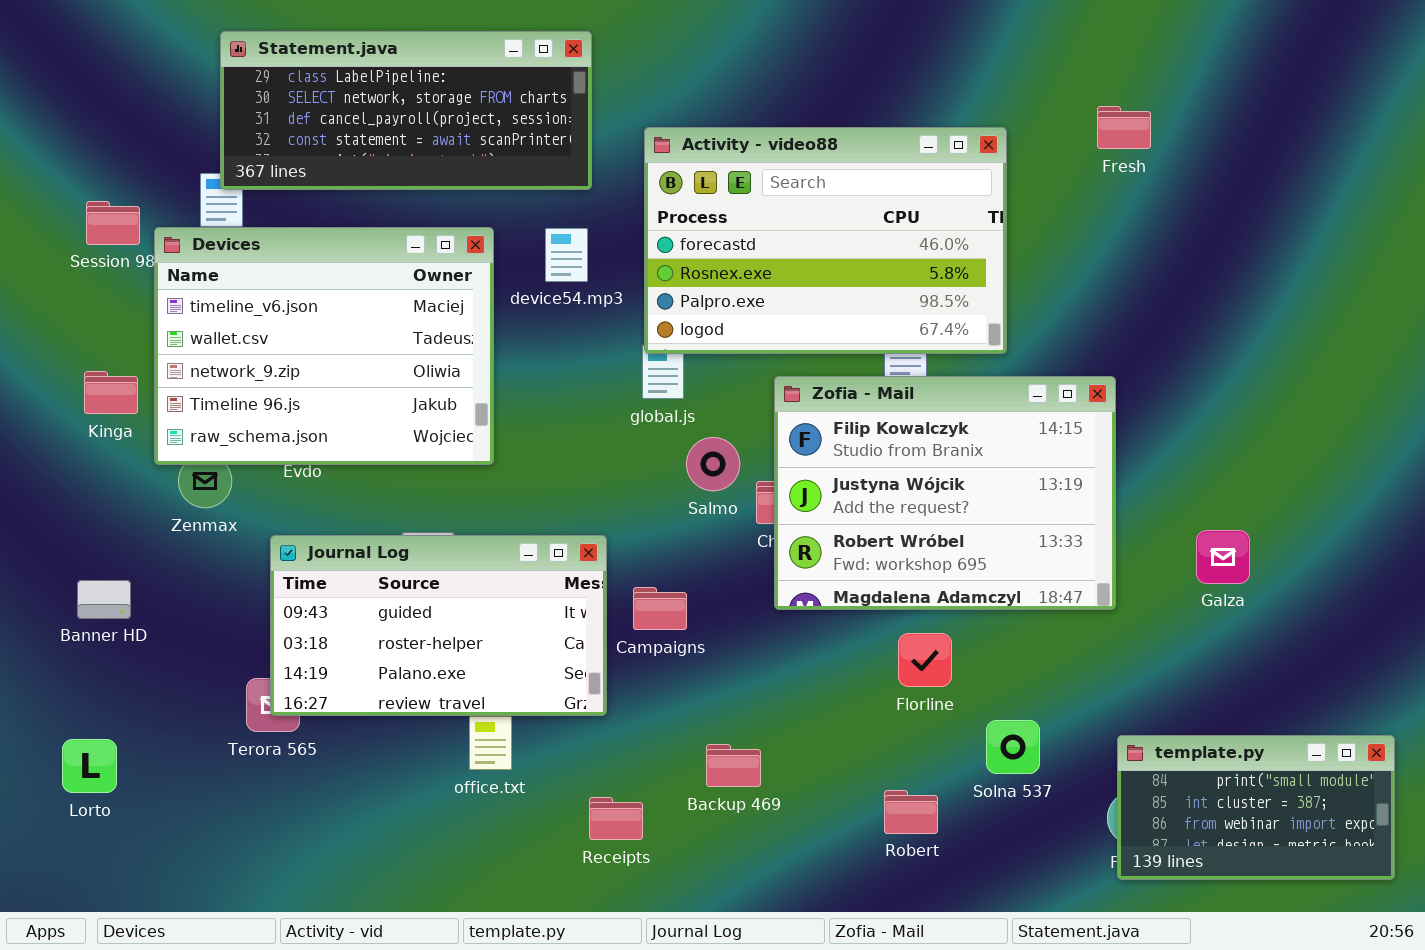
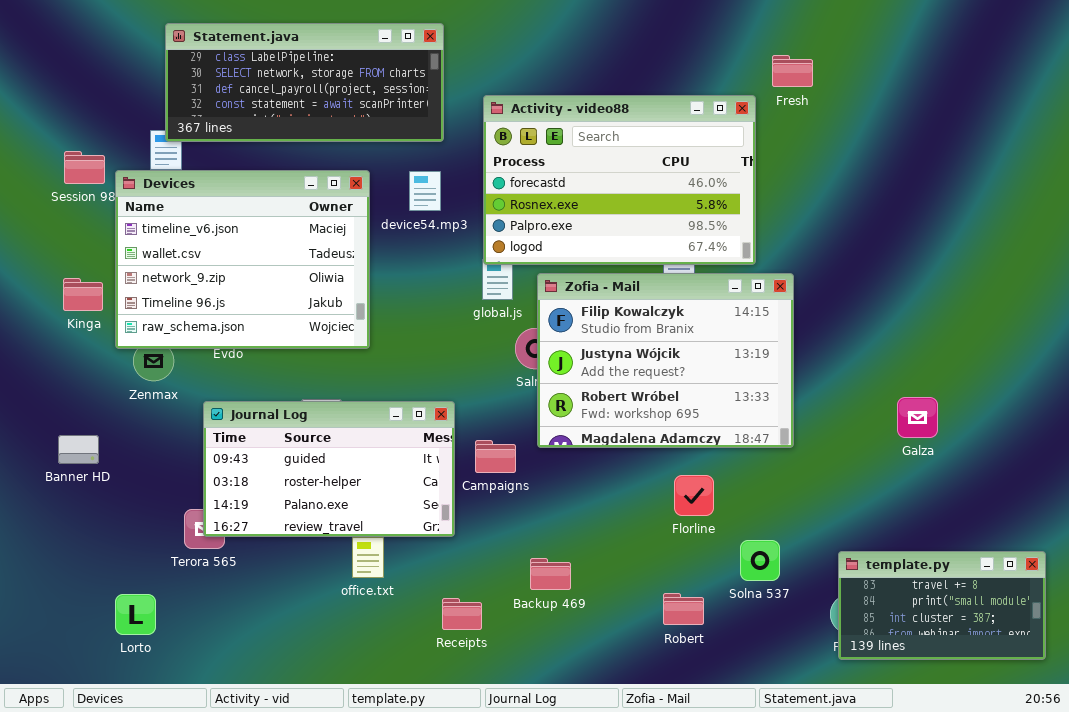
Fresh: [1097,106,1151,149] -> [772,55,813,87], moved
Zofia - Mail: [774,376,1116,610] -> [537,273,794,448], moved
template.py: [1117,735,1395,880] -> [838,551,1046,660], scrolled up 1 row
Lorto: [62,739,117,793] -> [115,594,156,635], moved

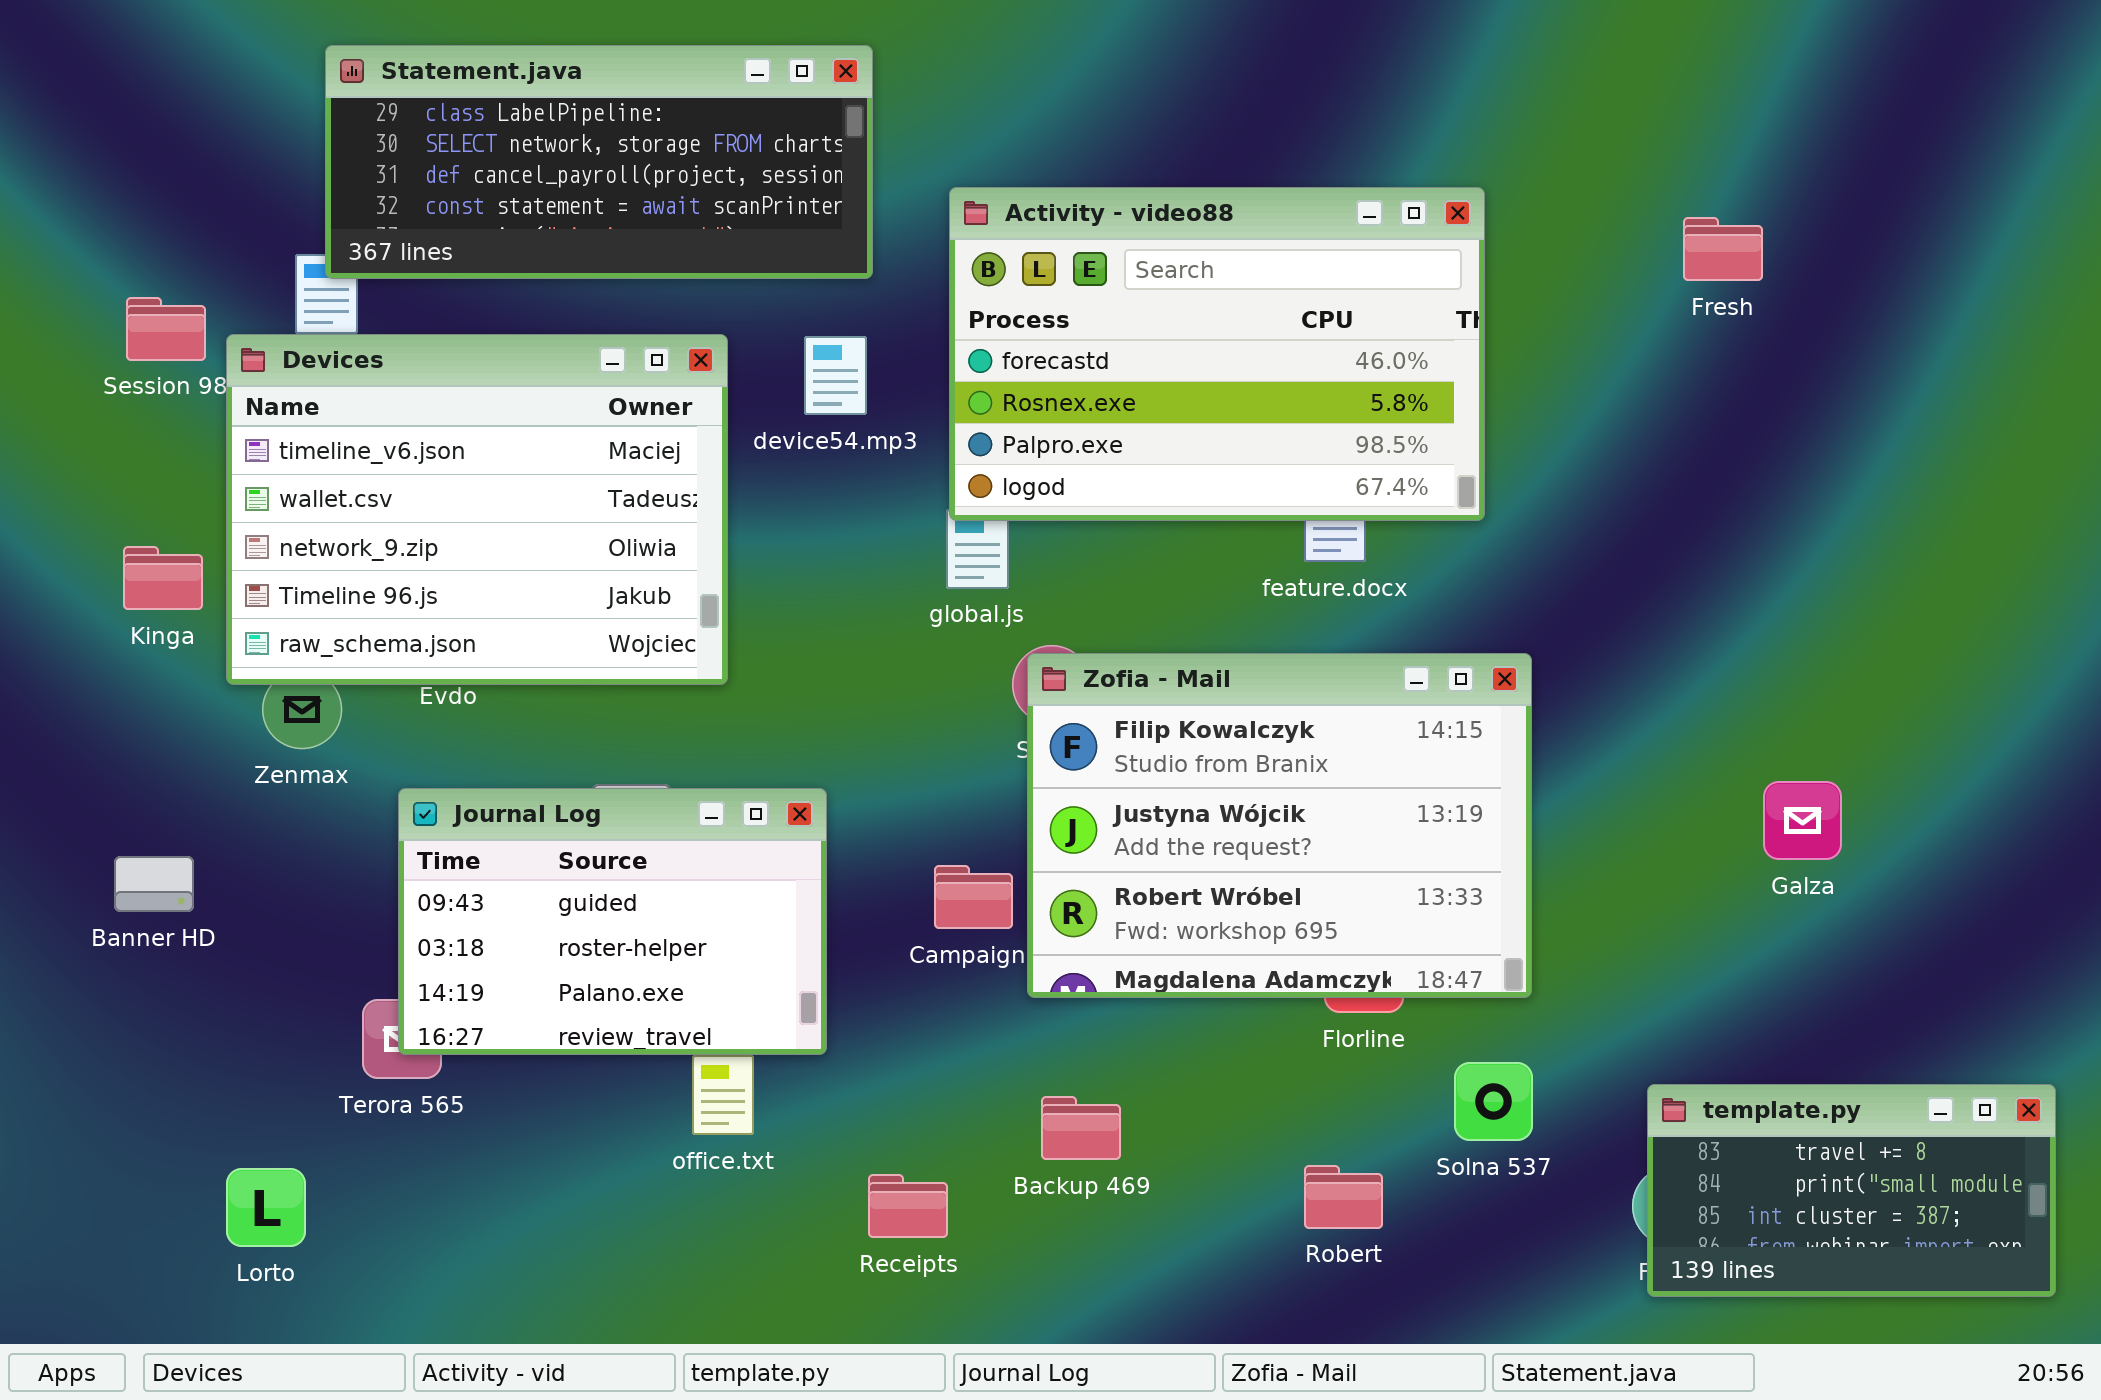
Fresh: [772,55,813,87] -> [1683,217,1763,281], moved
Zofia - Mail: [537,273,794,448] -> [1027,653,1532,998], moved
Journal Log: [203,401,455,537] -> [398,788,827,1055], resized

